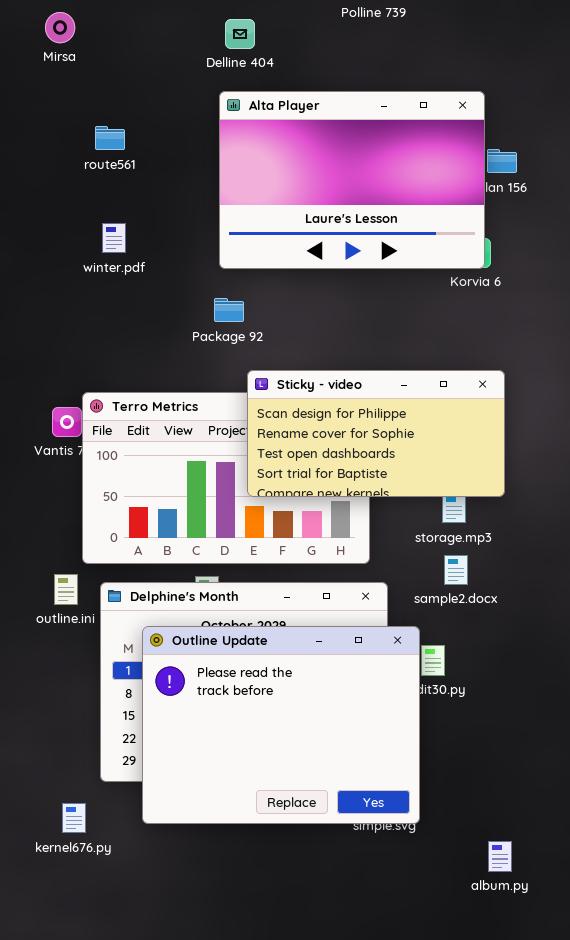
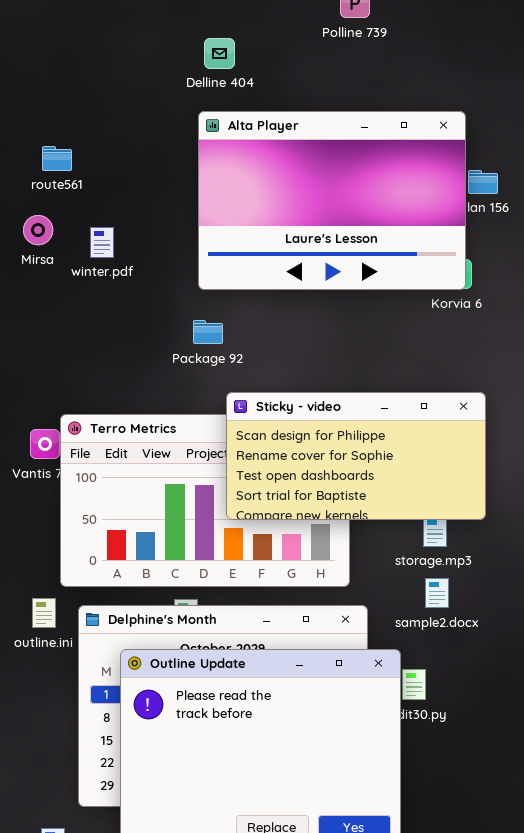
Mirsa: [45,12,75,43] -> [23,215,53,245], moved
route561: [95,126,125,150] -> [42,146,72,171], moved
winter.pdf: [102,223,126,253] -> [90,227,114,258], moved

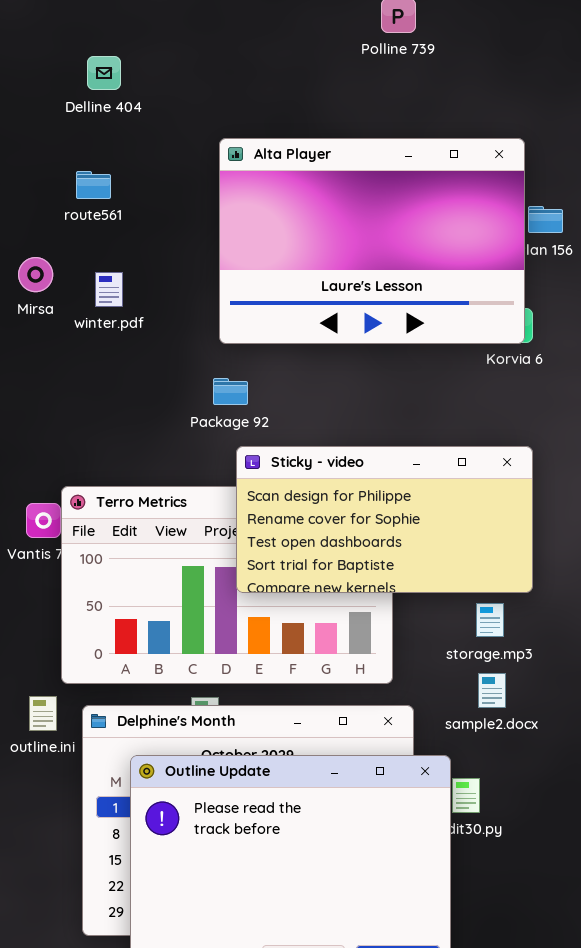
Delline 404: [204,38,235,69] -> [87,56,121,90], moved
route561: [42,146,72,171] -> [76,171,111,199], moved
Sticky - video: [226,392,486,520] -> [236,446,533,593], moved

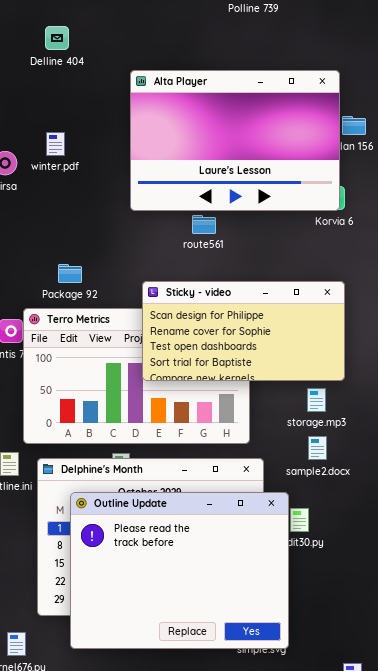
Delline 404: [87,56,121,90] -> [45,26,69,50], moved
route561: [76,171,111,199] -> [192,215,216,234], moved
winter.pdf: [95,272,123,307] -> [46,132,65,156], moved
Package 92: [213,378,248,405] -> [58,264,82,283], moved

